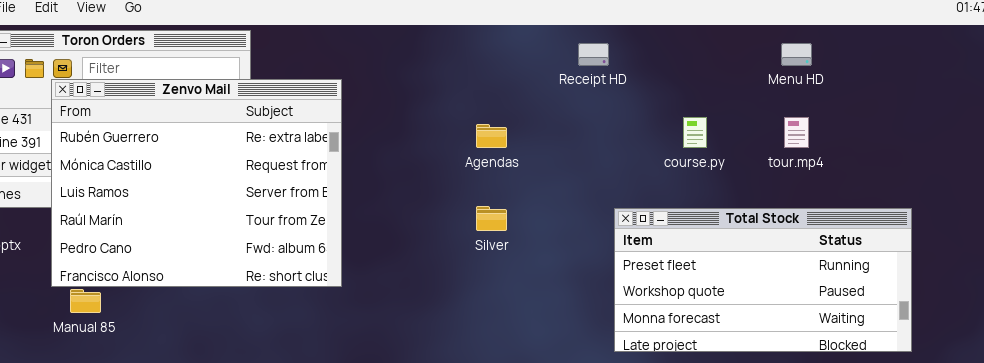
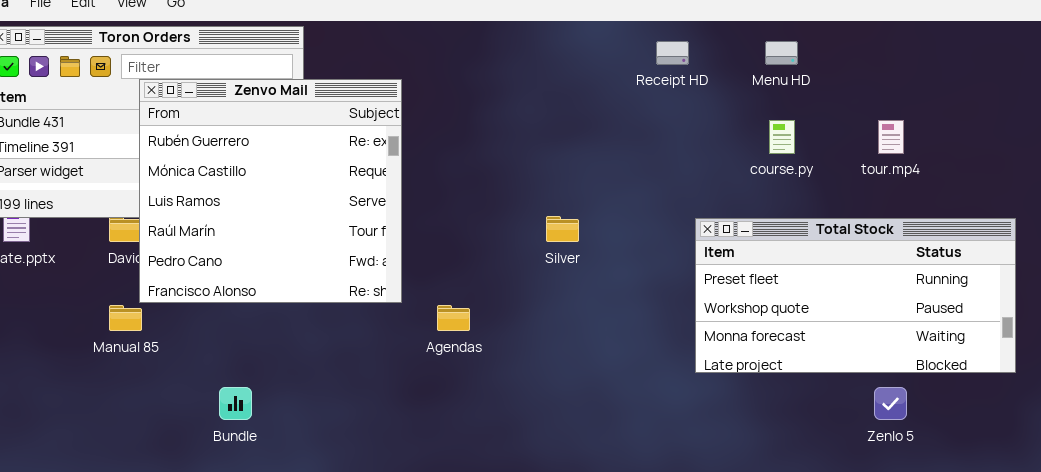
Menu HD: [781,43,812,66] -> [765,41,798,65], moved
Zenvo Mail: [51,79,342,287] -> [139,79,402,303], resized
Agendas: [476,124,507,148] -> [437,305,470,331], moved

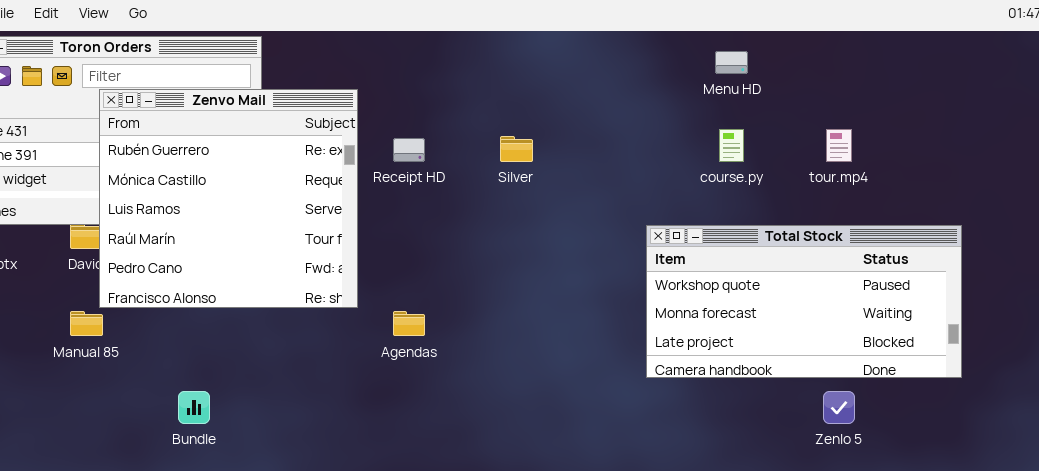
Receipt HD: [656,41,689,65] -> [393,138,425,162], moved
Silver: [546,216,579,242] -> [500,136,533,162], moved
Total Stock: [695,218,1016,373] -> [646,225,962,378], scrolled down 1 row

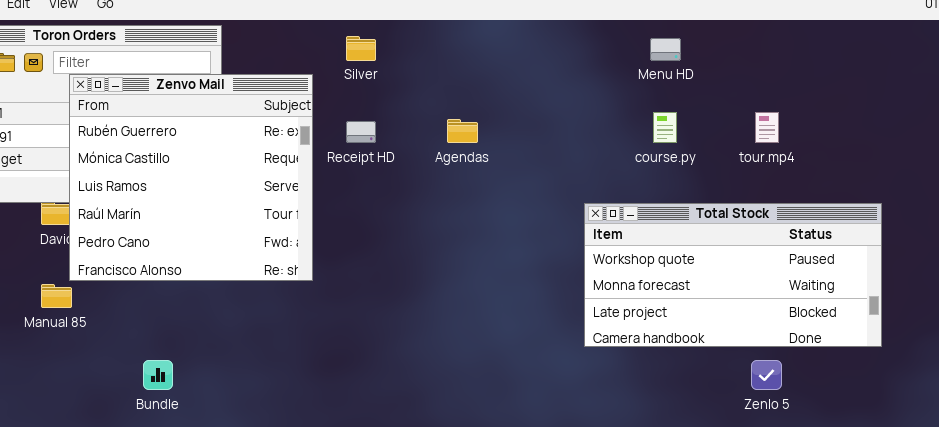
Silver: [500,136,533,162] -> [346,36,376,61], moved
Agendas: [393,311,425,336] -> [447,119,478,143], moved

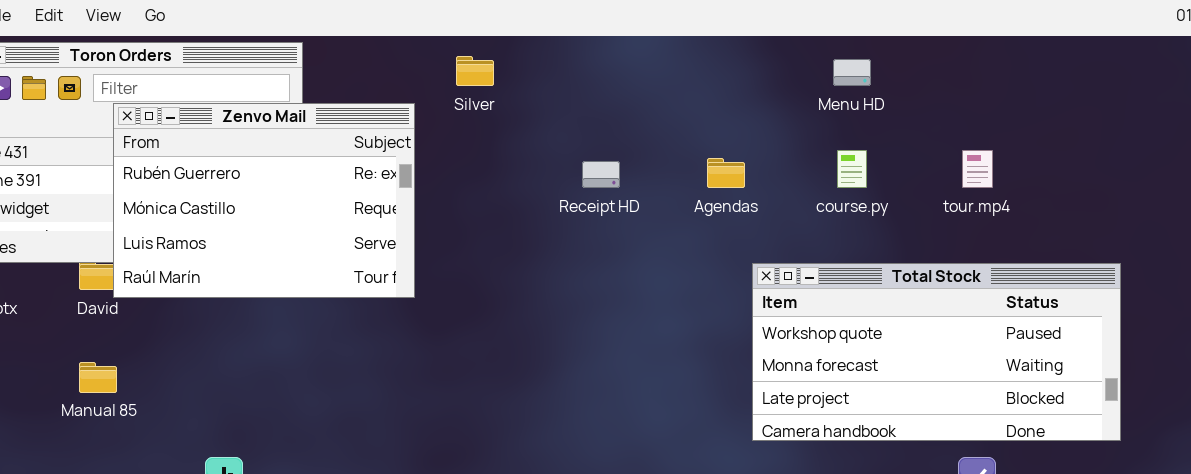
Zenvo Mail: [69,74,313,281] -> [113,103,415,298], resized
Agendas: [447,119,478,143] -> [707,158,745,188], moved
Receipt HD: [346,121,376,143] -> [582,161,620,188], moved

